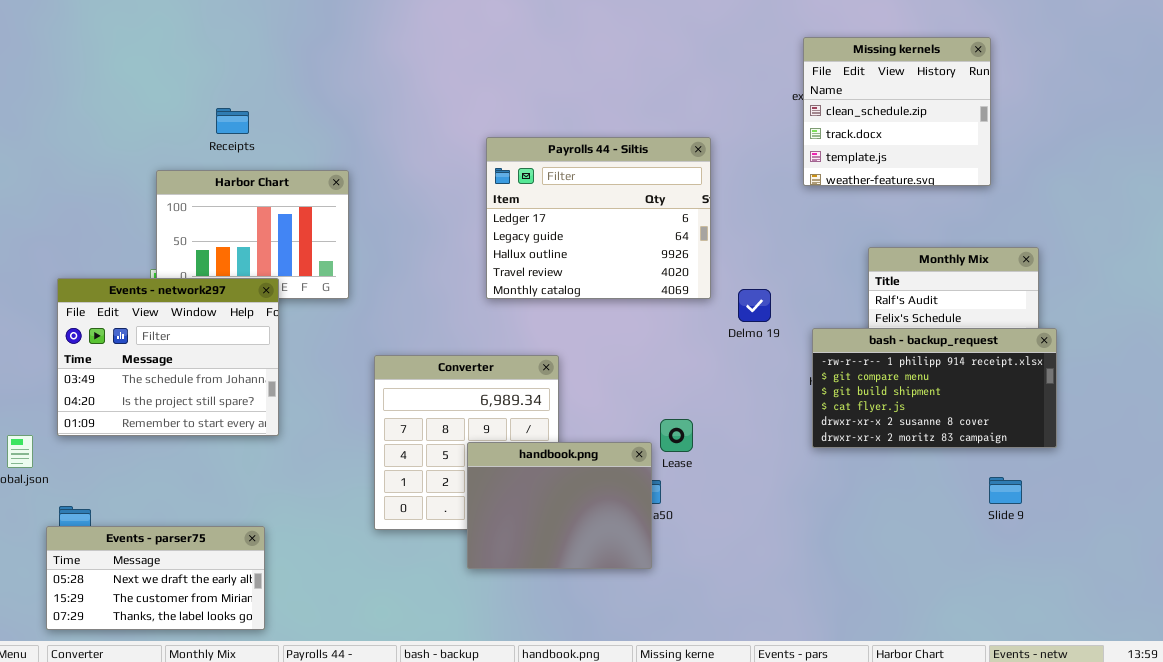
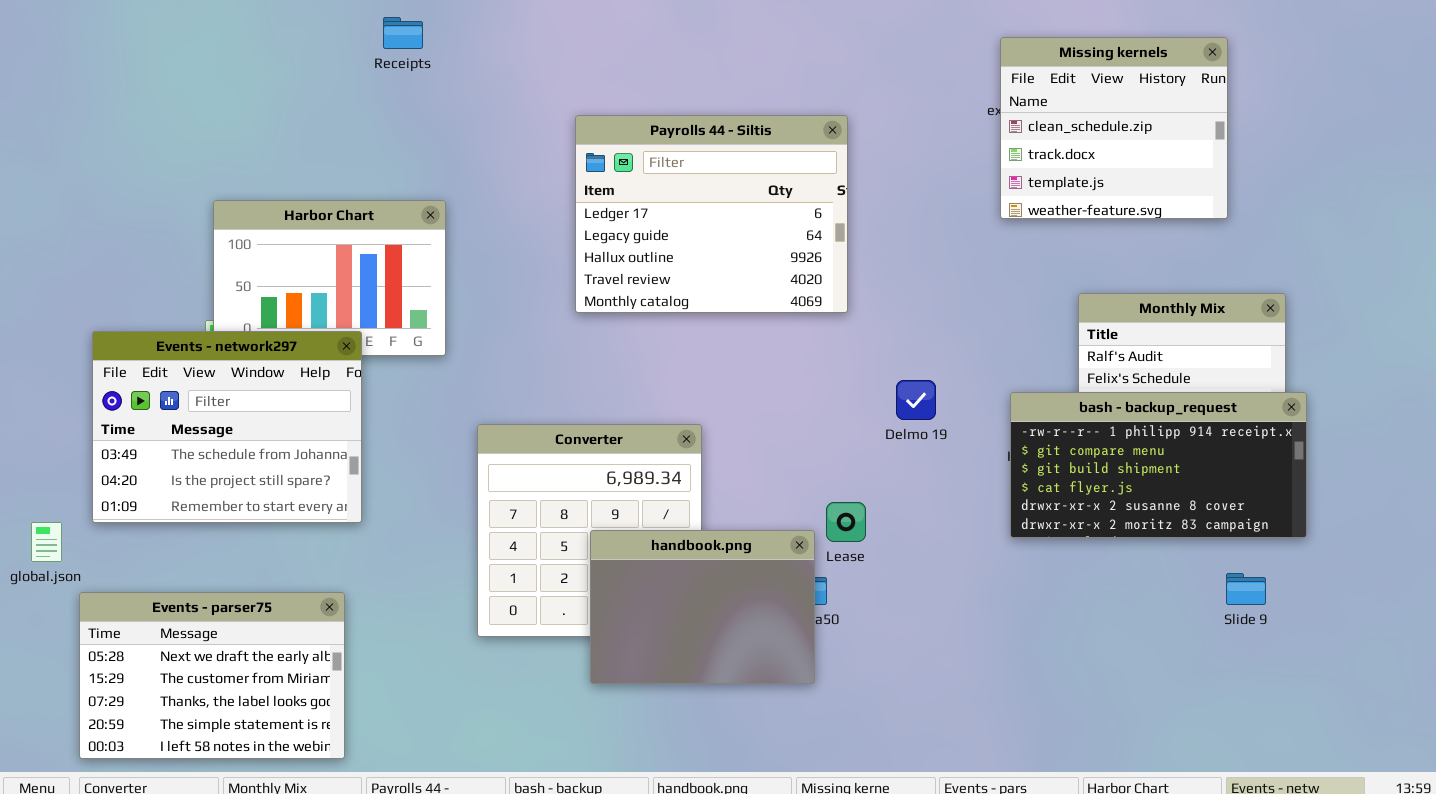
Receipts: [216,108,249,134] -> [383,17,423,49], moved
Payrolls 44 - Siltis: [486,137,711,299] -> [575,115,848,313], moved
Delmo 19: [738,289,771,322] -> [896,380,936,420], moved
Events - parser75: [46,526,265,630] -> [79,592,345,759], resized

